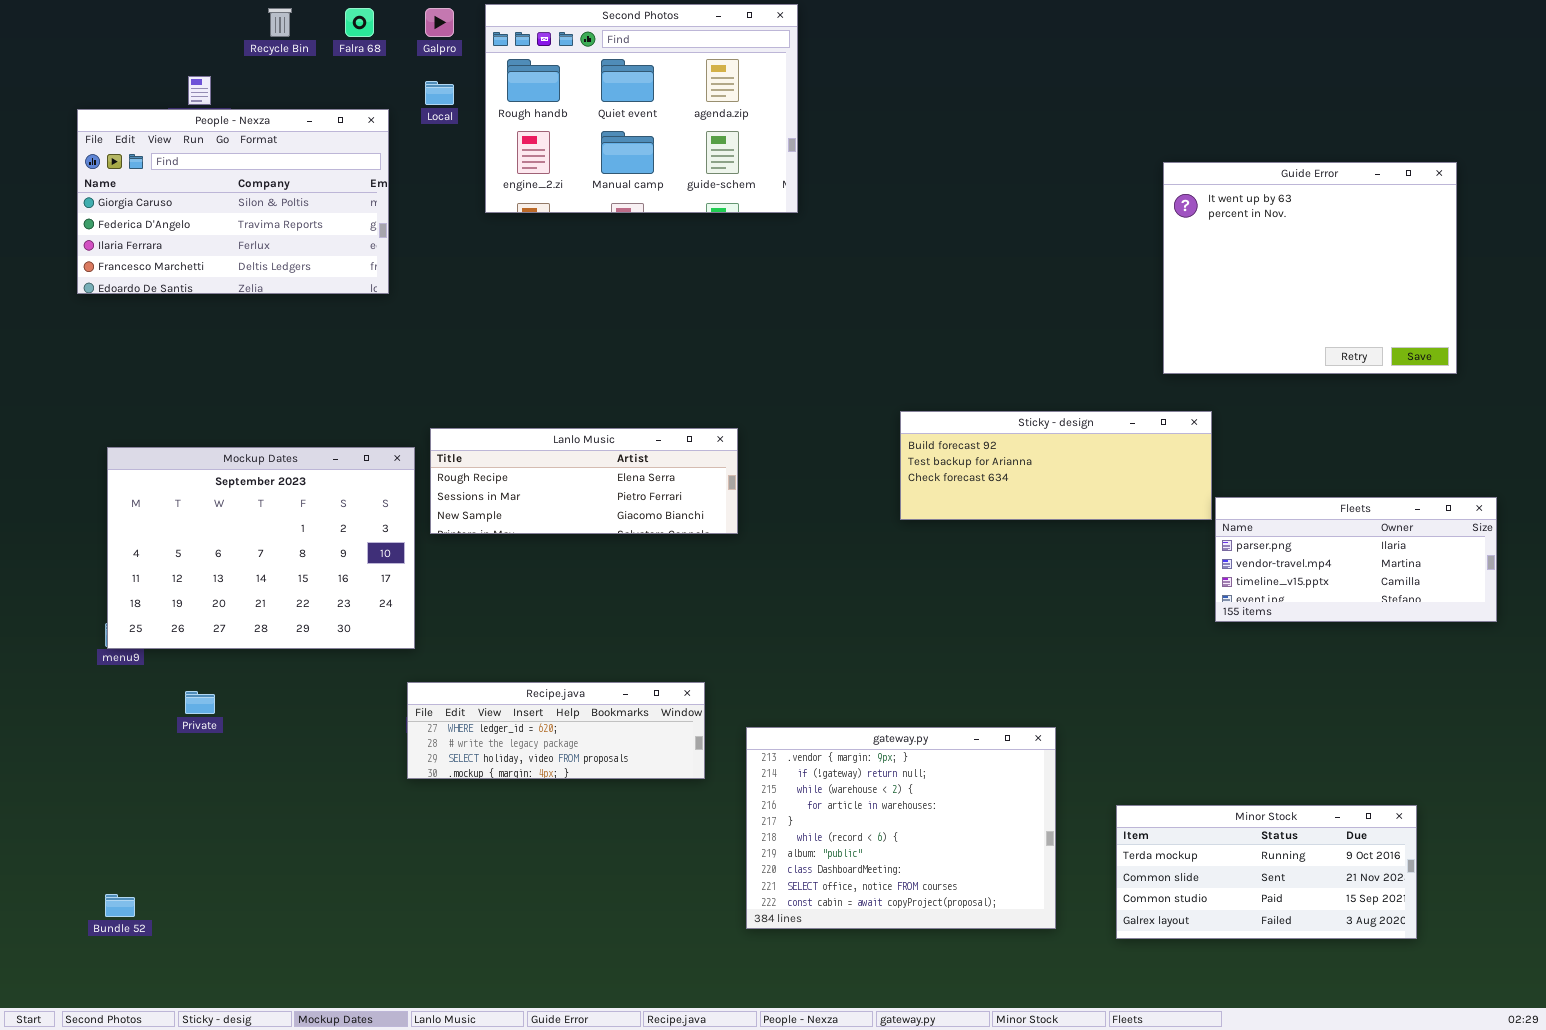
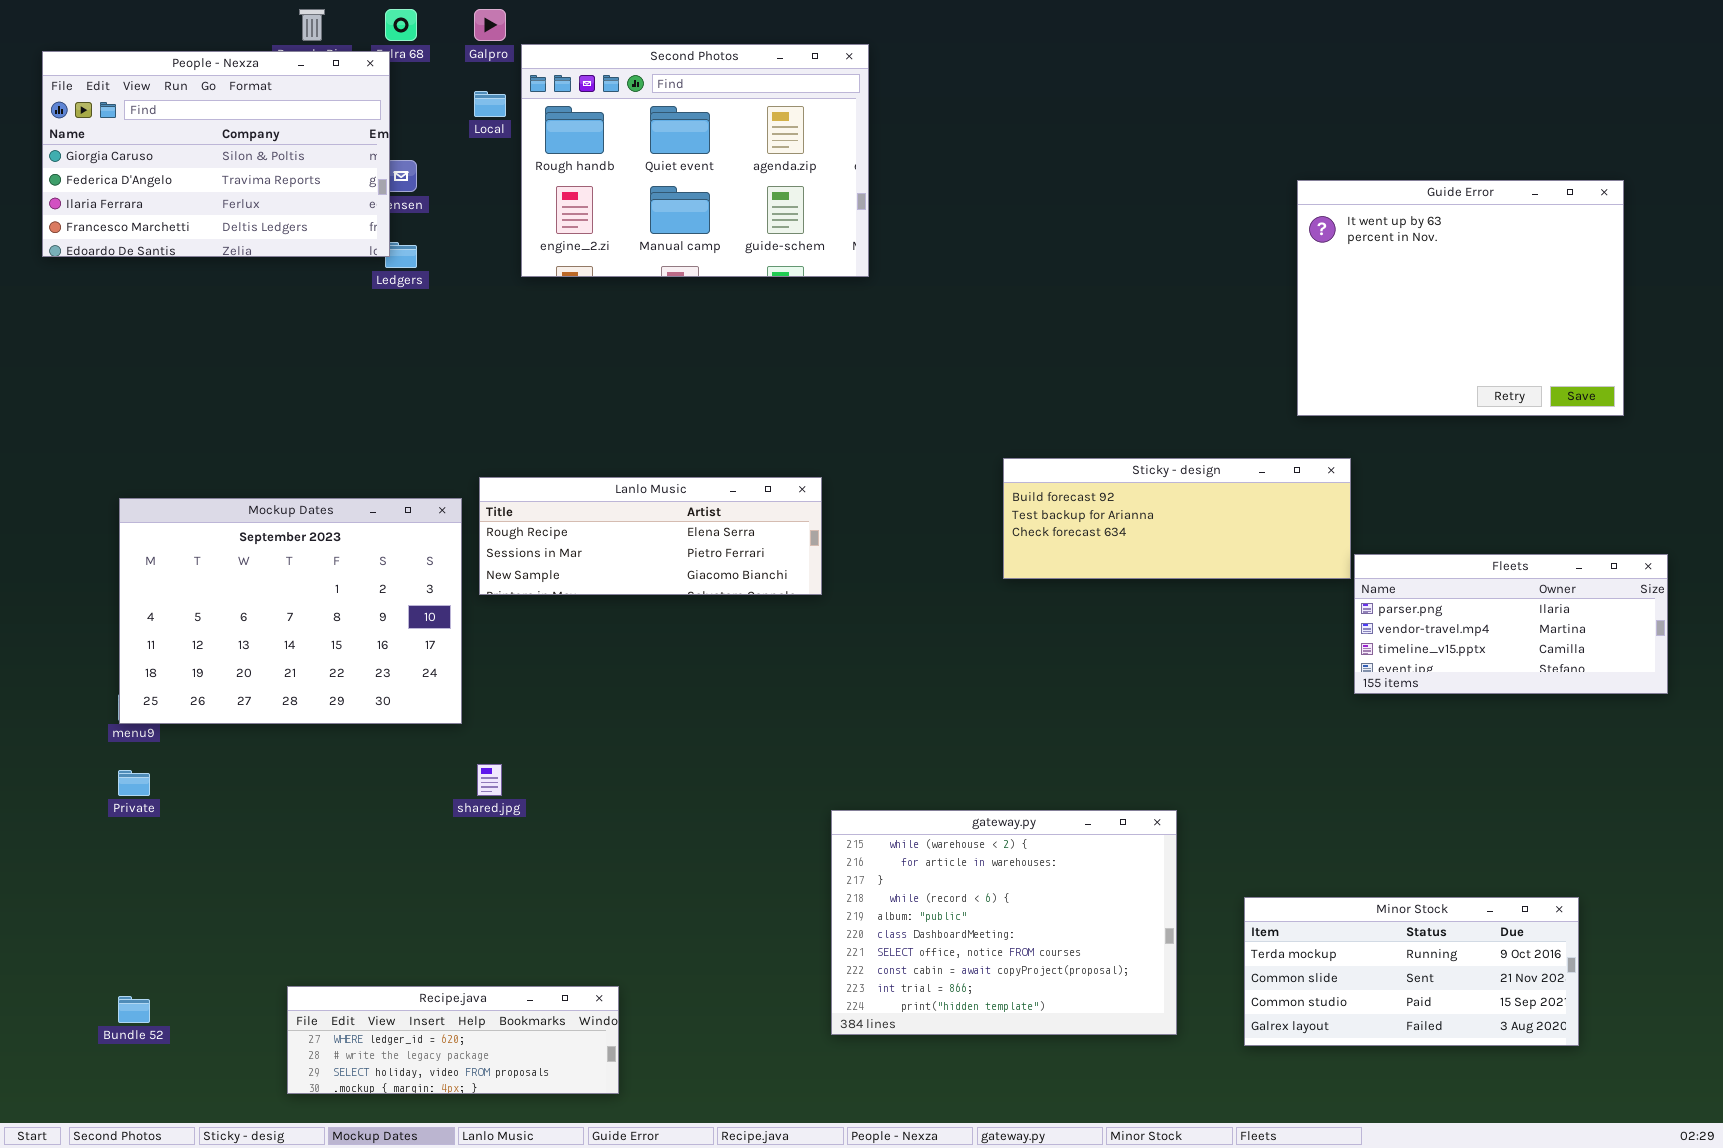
Second Photos: [485,4,798,213] -> [521,44,869,277], moved
People - Nexza: [77,109,389,294] -> [42,51,390,257], moved
Recipe.java: [407,682,705,779] -> [287,986,619,1094], moved
Private: [185,691,215,714] -> [118,770,150,796], moved
gateway.py: [746,727,1056,929] -> [831,810,1177,1035], scrolled down 2 rows

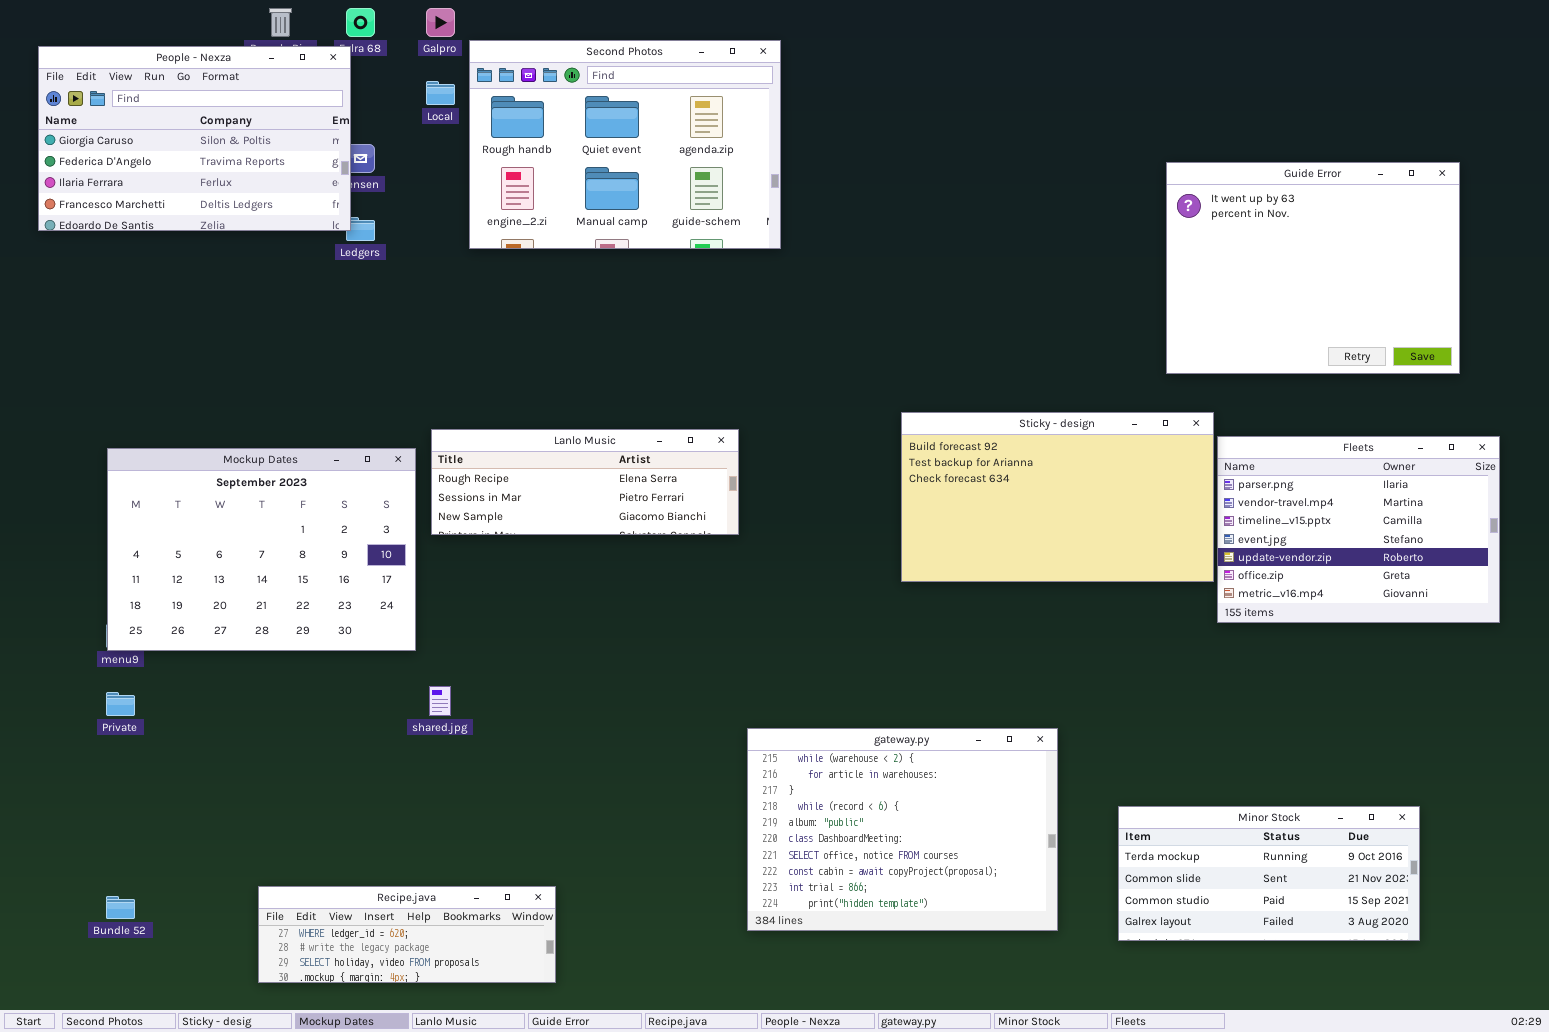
Sticky - design: [1003,458,1351,579] -> [901,412,1214,582], resized
Fleets: [1354,554,1668,694] -> [1217,436,1500,623], resized

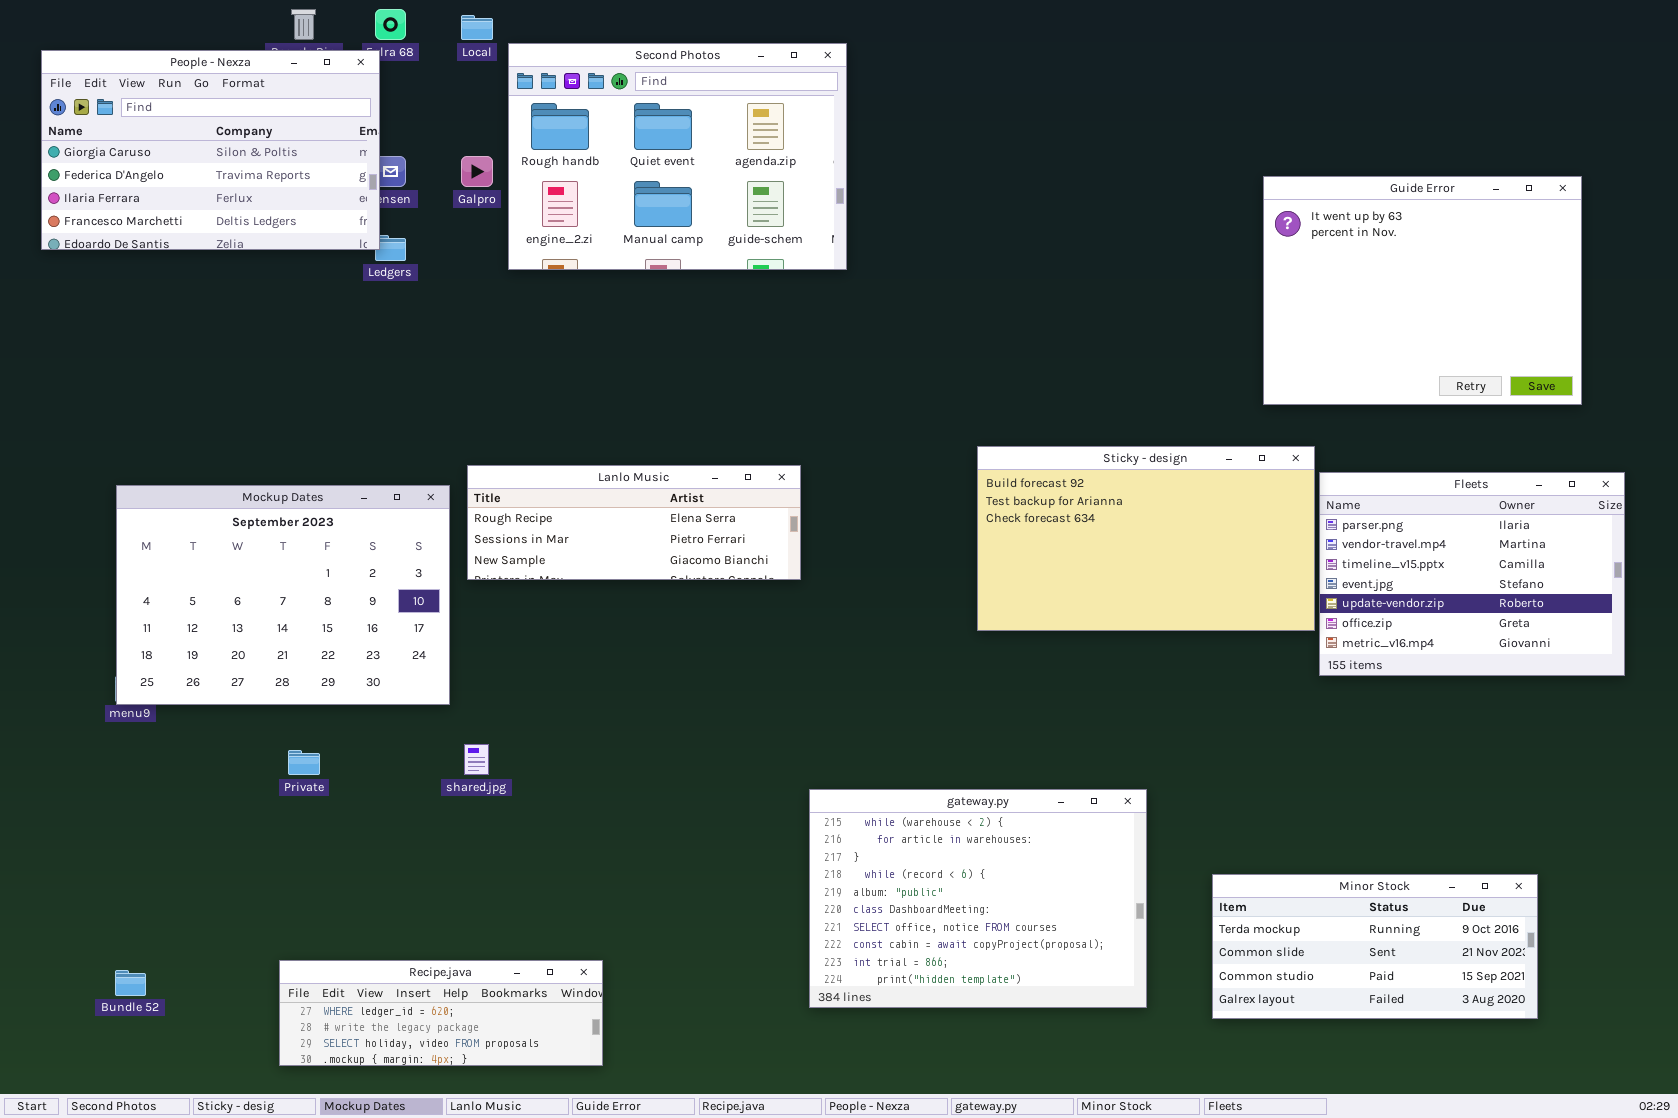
Galpro: [426,8,455,37] -> [461,156,493,187], moved
Local: [426,81,455,105] -> [461,15,493,40], moved
Private: [106,692,135,716] -> [288,750,320,775], moved

